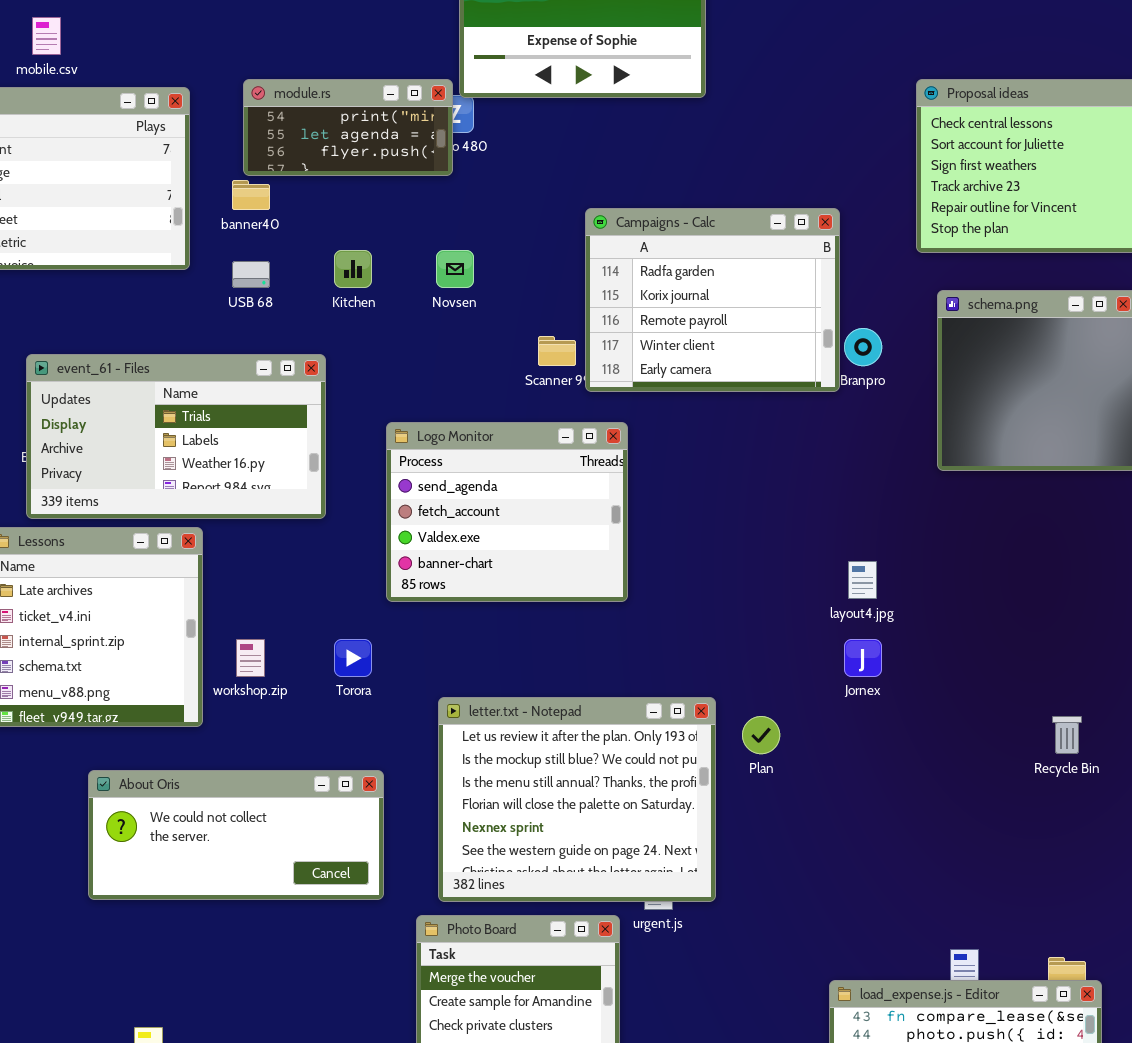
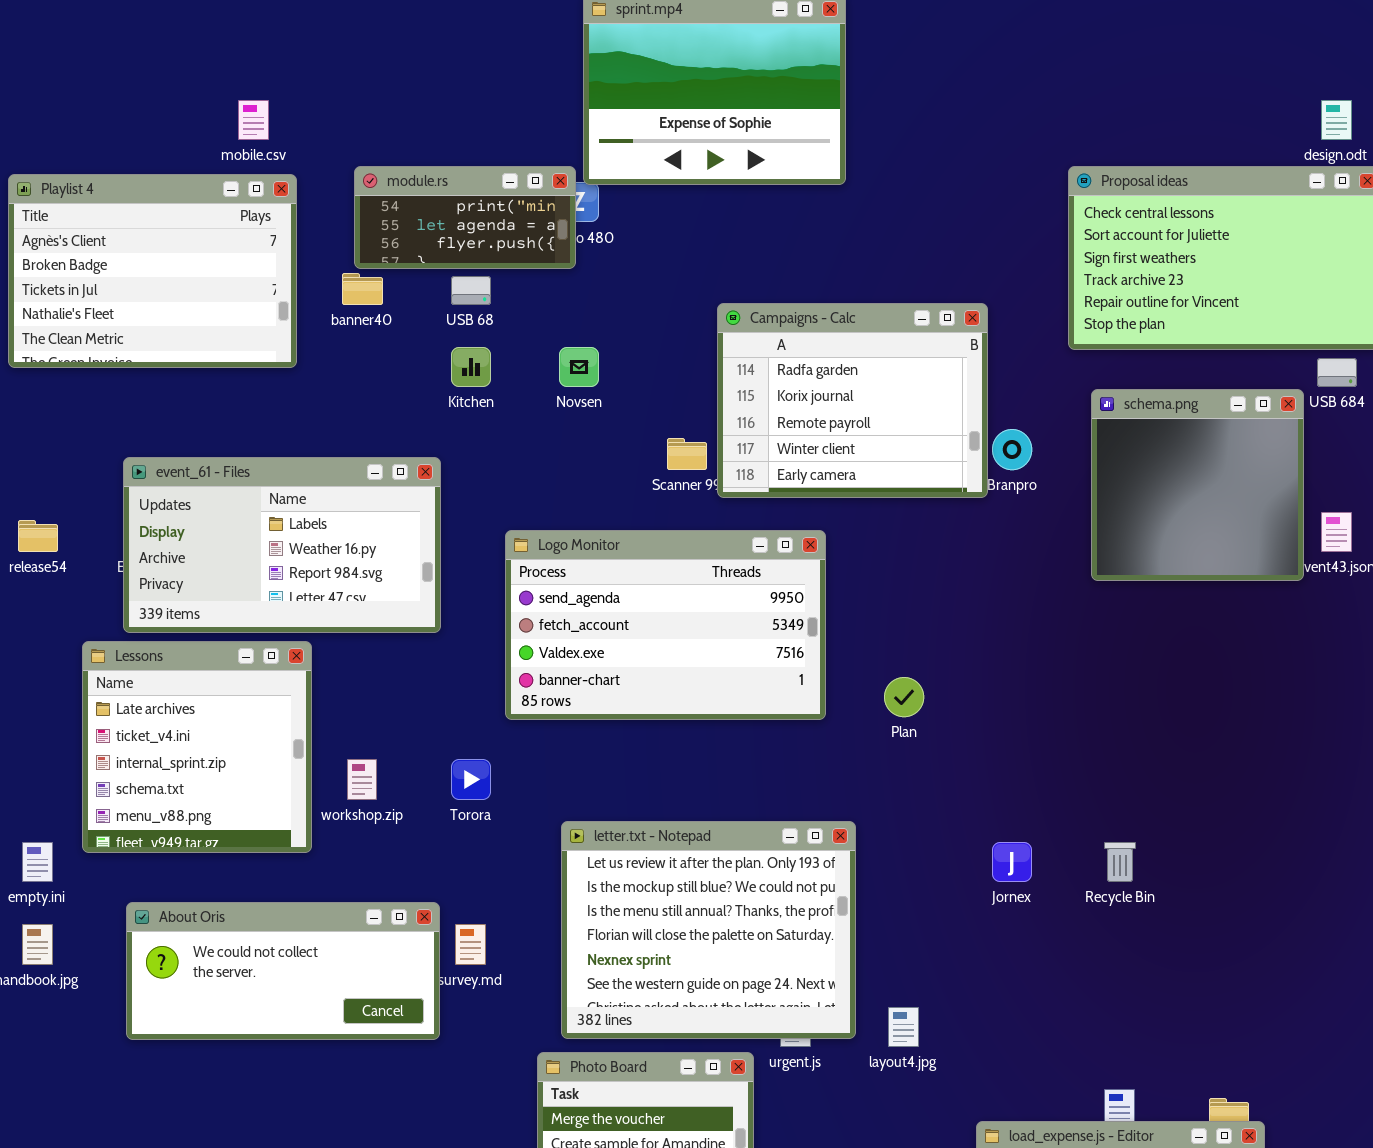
mobile.csv: [32,17,61,55] -> [238,100,269,140], moved
USB 68: [232,261,270,288] -> [451,276,491,305], moved
event_61 - Files: [26,354,326,519] -> [123,457,441,633], scrolled down 1 row
Logo Monitor: [386,422,628,602] -> [505,530,826,720], resized
layout4.jpg: [848,561,877,599] -> [888,1007,919,1047], moved
Jornex: [844,639,882,677] -> [992,842,1032,882], moved
Plan: [742,716,780,754] -> [884,677,924,717], moved
Recycle Bin: [1052,716,1082,754] -> [1104,842,1136,882], moved
About Oris: [88,770,384,900] -> [126,902,440,1040], moved

